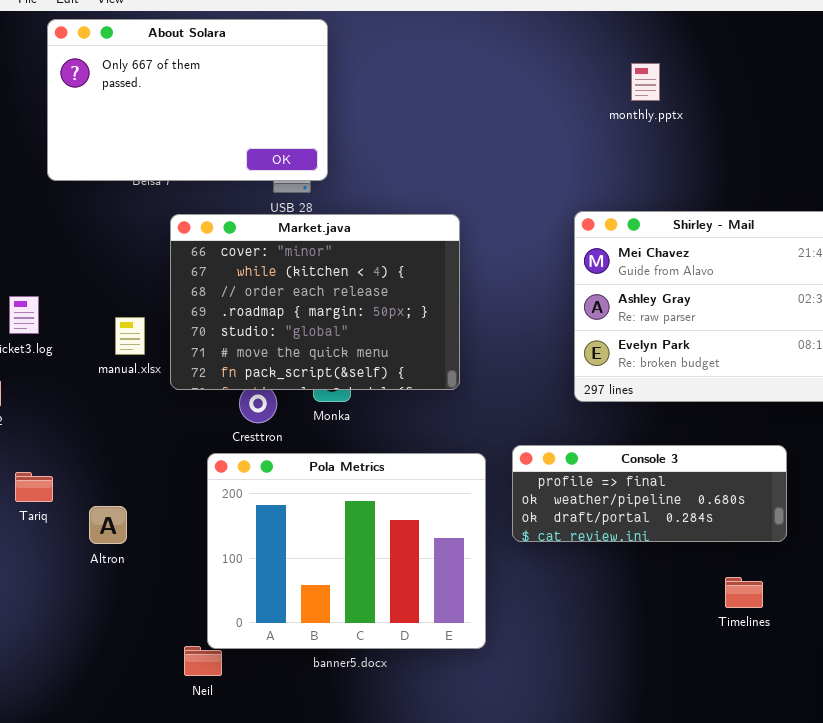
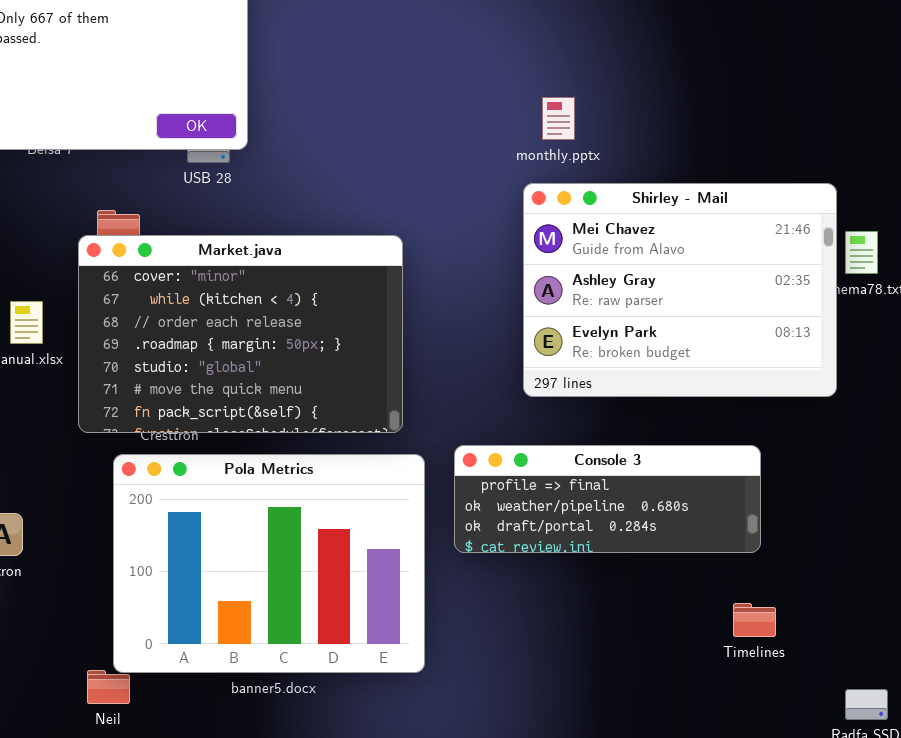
monthly.pptx: [631,63,660,101] -> [542,97,575,140], moved
Market.java: [170,214,460,390] -> [78,235,403,433], moved
Timelines: [725,577,763,608] -> [733,603,776,637], moved

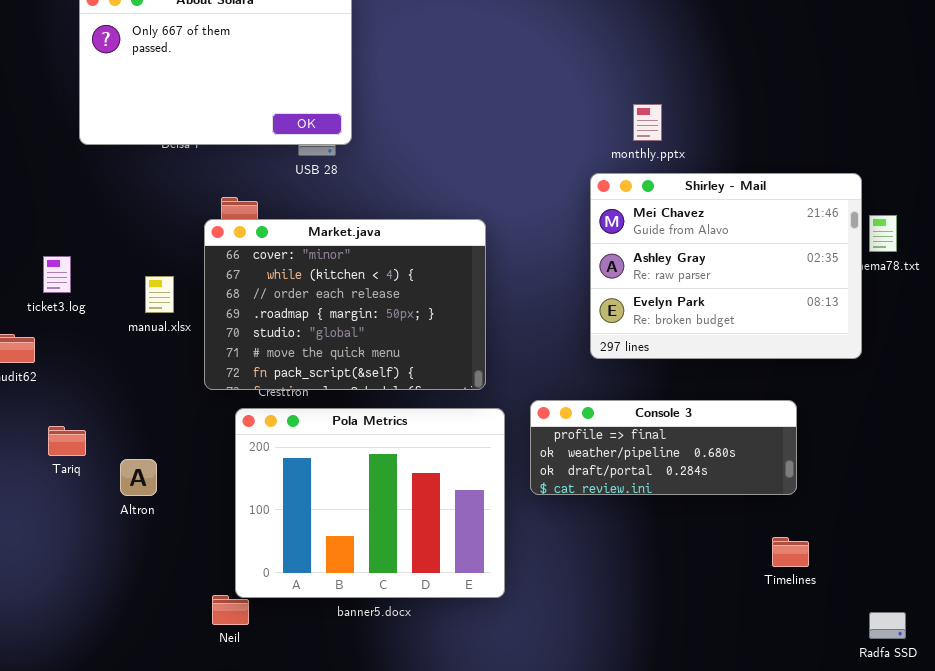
monthly.pptx: [542,97,575,140] -> [633,104,662,141], moved

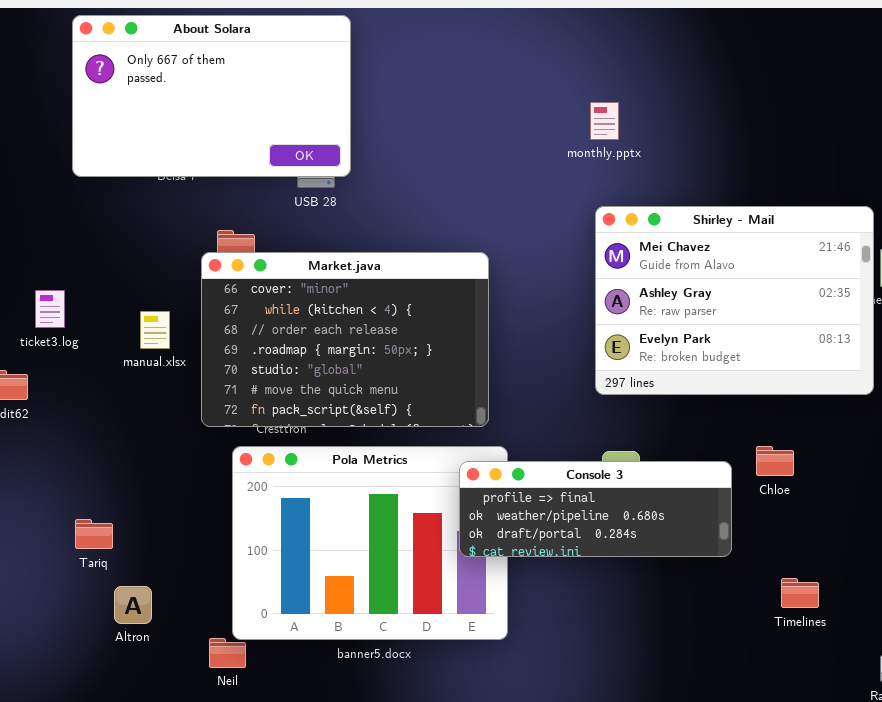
monthly.pptx: [633,104,662,141] -> [590,102,619,140], moved
Console 3: [530,400,797,495] -> [459,461,732,557], moved
Tariq: [48,426,86,456] -> [75,519,113,549], moved
Altron: [120,459,157,496] -> [114,586,152,624], moved

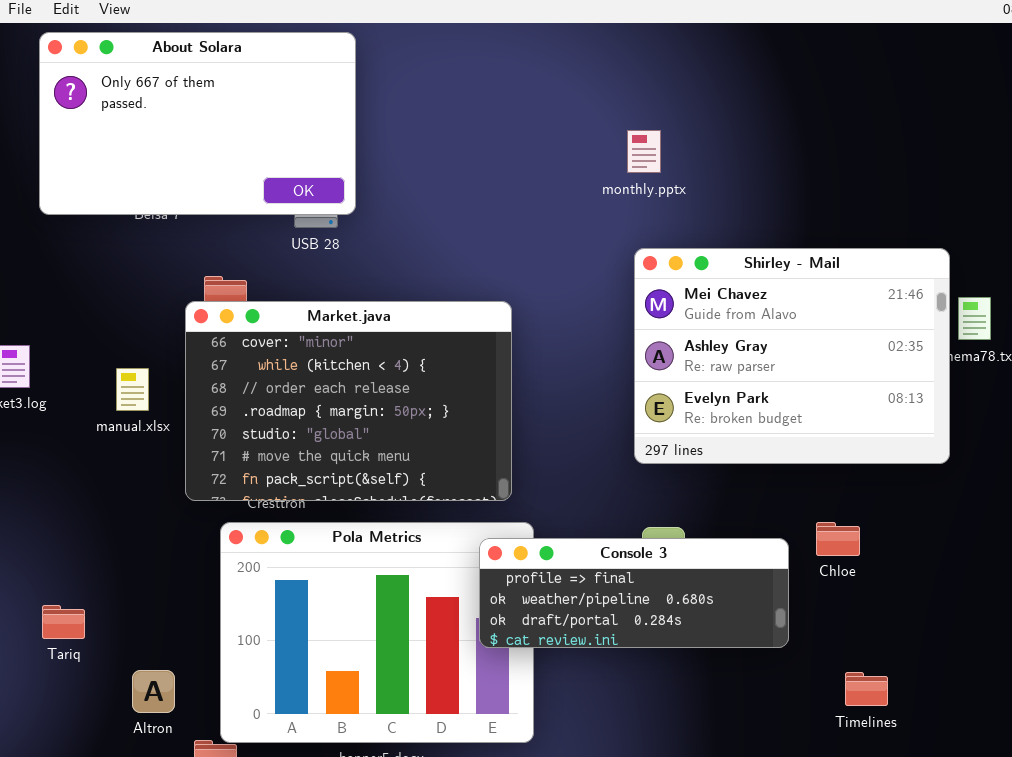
Altron: [114,586,152,624] -> [132,670,175,713], moved

